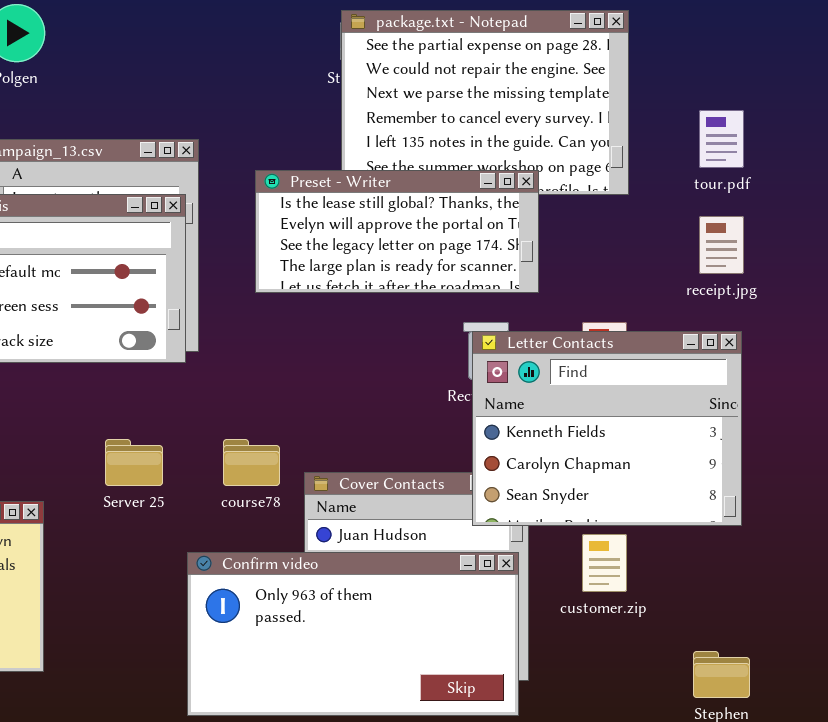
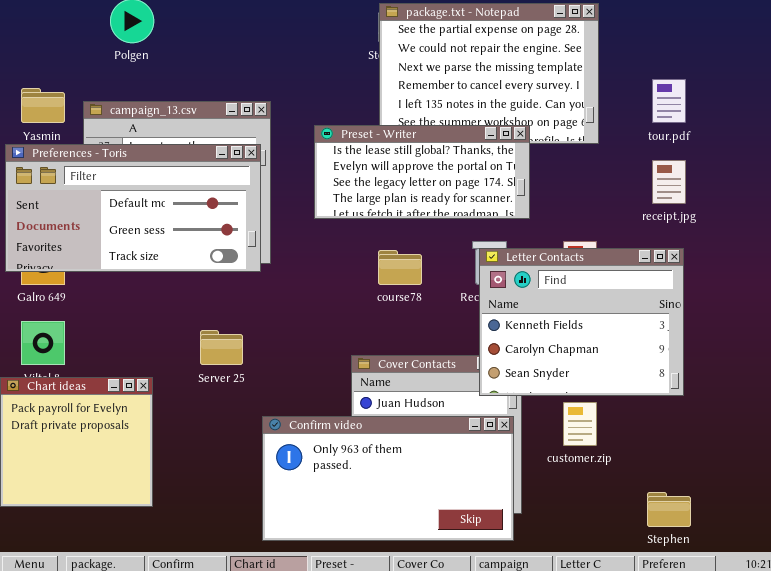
course78: [223,439,280,486] -> [378,250,422,285], moved

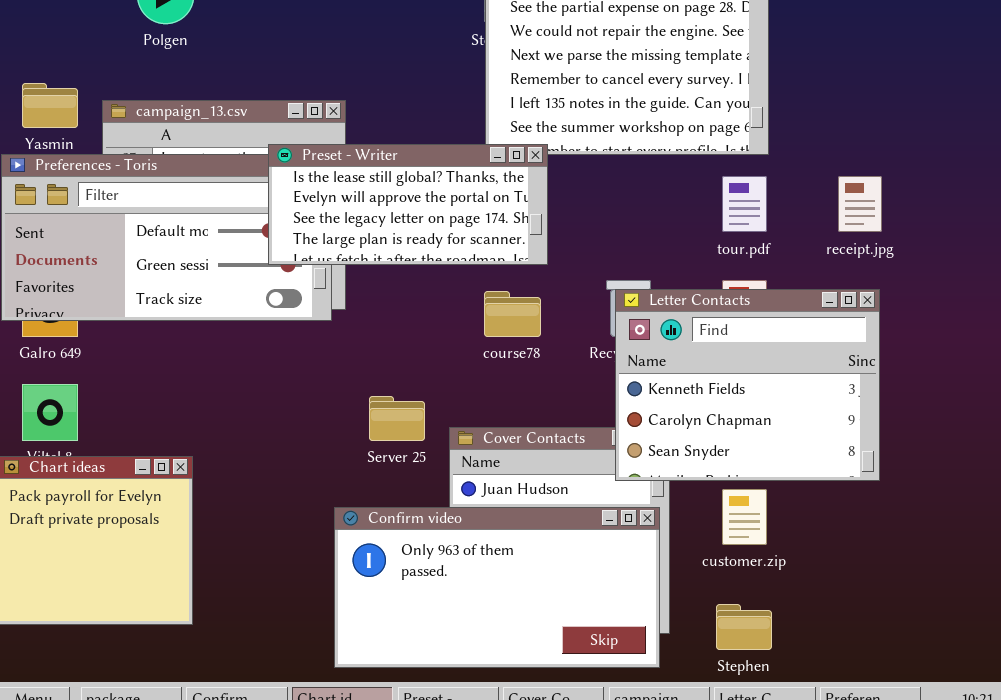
tour.pdf: [652,79,686,123] -> [722,176,767,232], moved
Preset - Writer: [314,125,530,219] -> [268,144,548,265], moved
Server 25: [200,330,243,365] -> [369,396,425,441], moved
Stephen: [647,492,691,527] -> [716,604,772,650], moved

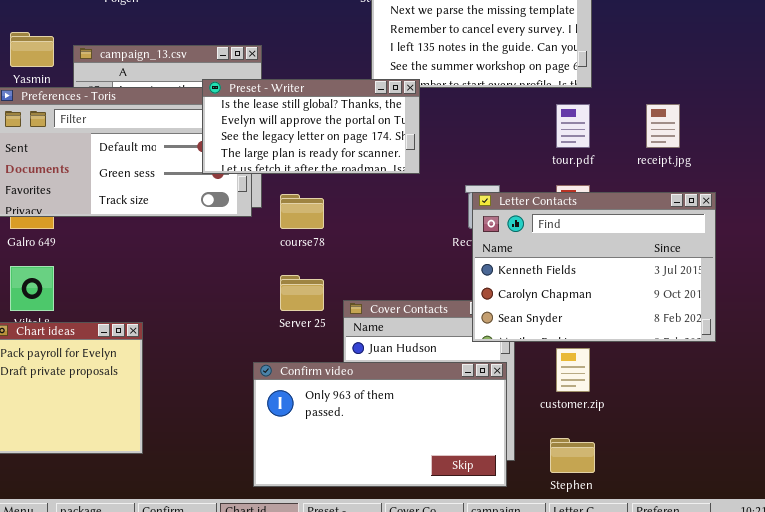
Letter Contacts: [615,289,880,481] -> [472,192,716,342], resized
course78: [484,291,541,337] -> [280,194,324,229], moved

